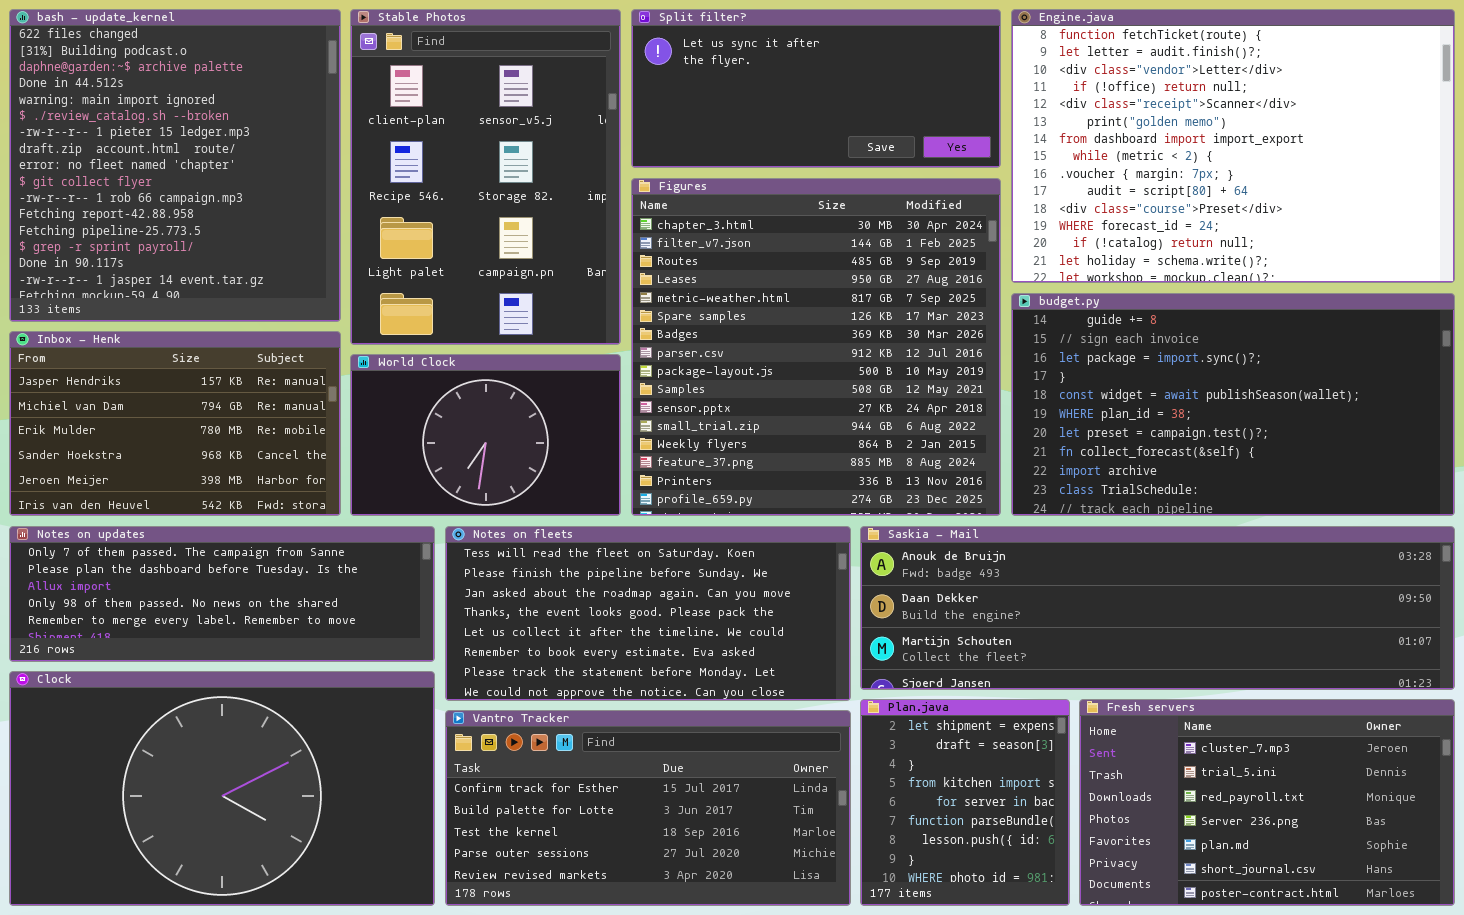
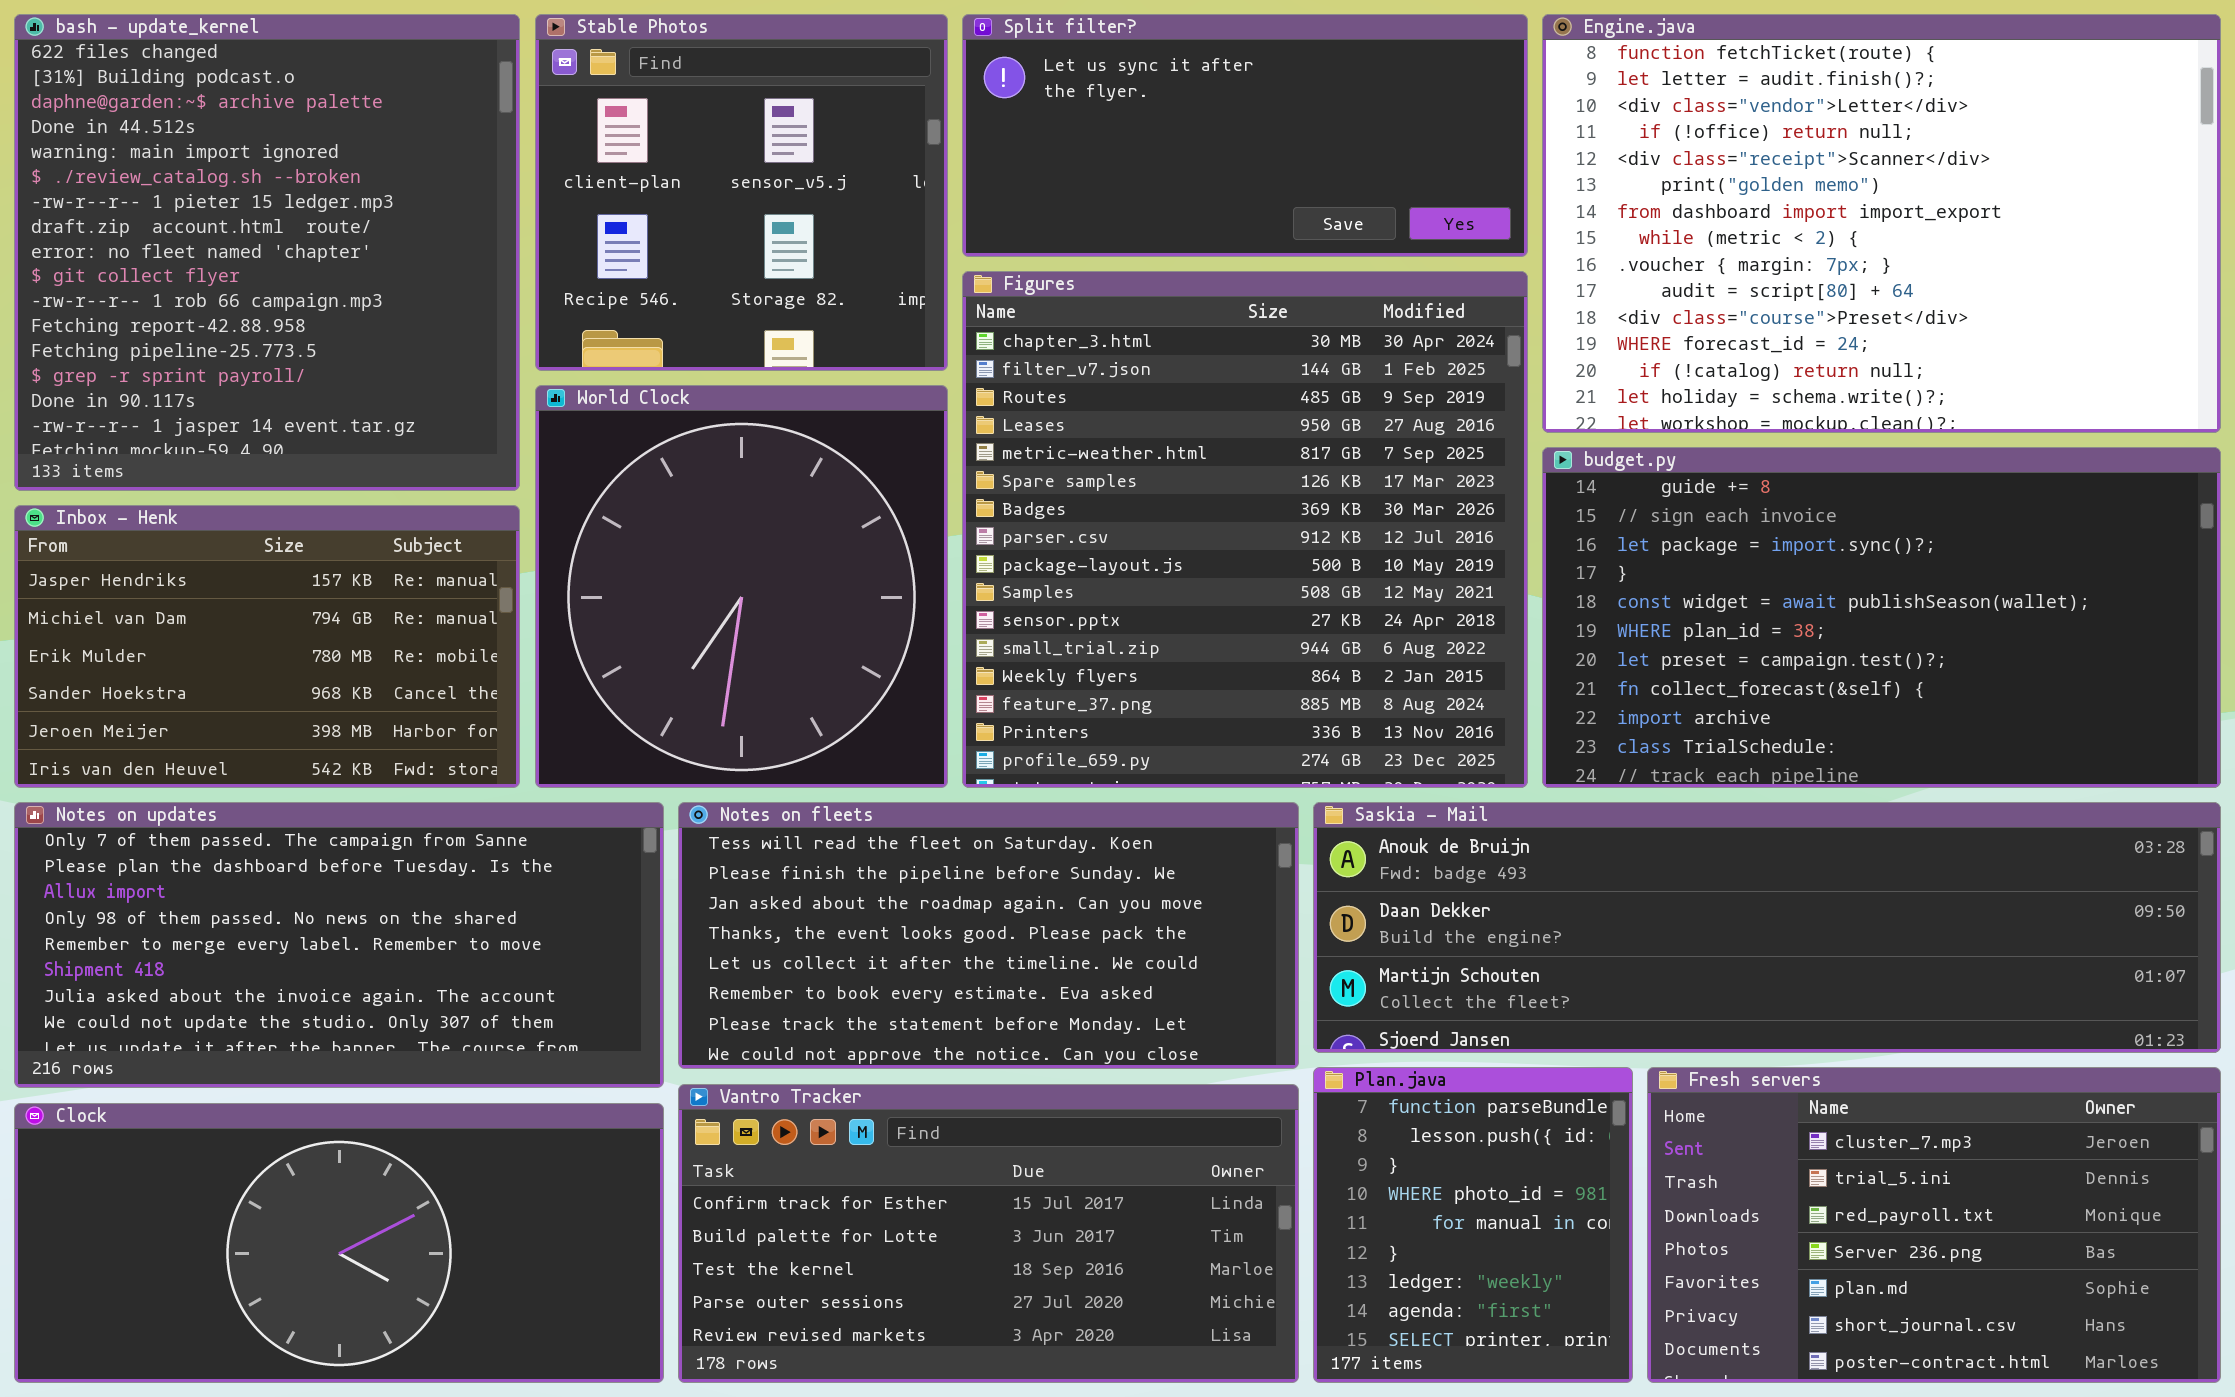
Stable Photos: [350,9,621,345] -> [535,14,948,371], resized
World Clock: [350,354,621,516] -> [535,385,948,788], resized
Notes on updates: [9,526,435,662] -> [14,802,664,1088], resized
Clock: [9,671,435,906] -> [14,1103,664,1383], resized
Plan.java: [860,699,1070,906] -> [1313,1067,1633,1383], scrolled down 5 rows

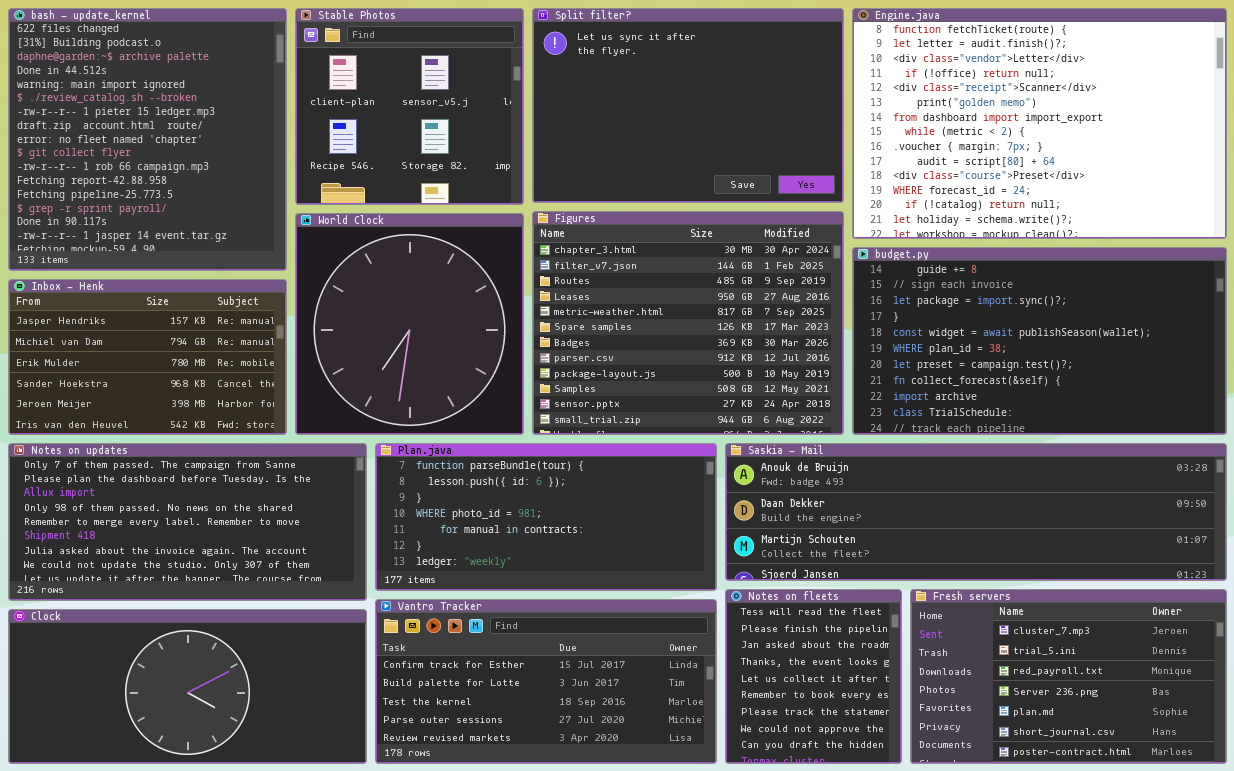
Split filter?: [962,14,1528,257] -> [532,8,844,203], resized
Figures: [962,271,1528,788] -> [532,211,844,435], resized
Notes on fleets: [678,802,1299,1069] -> [725,589,902,764], moved, resized
Plan.java: [1313,1067,1633,1383] -> [375,443,717,591], moved, resized

